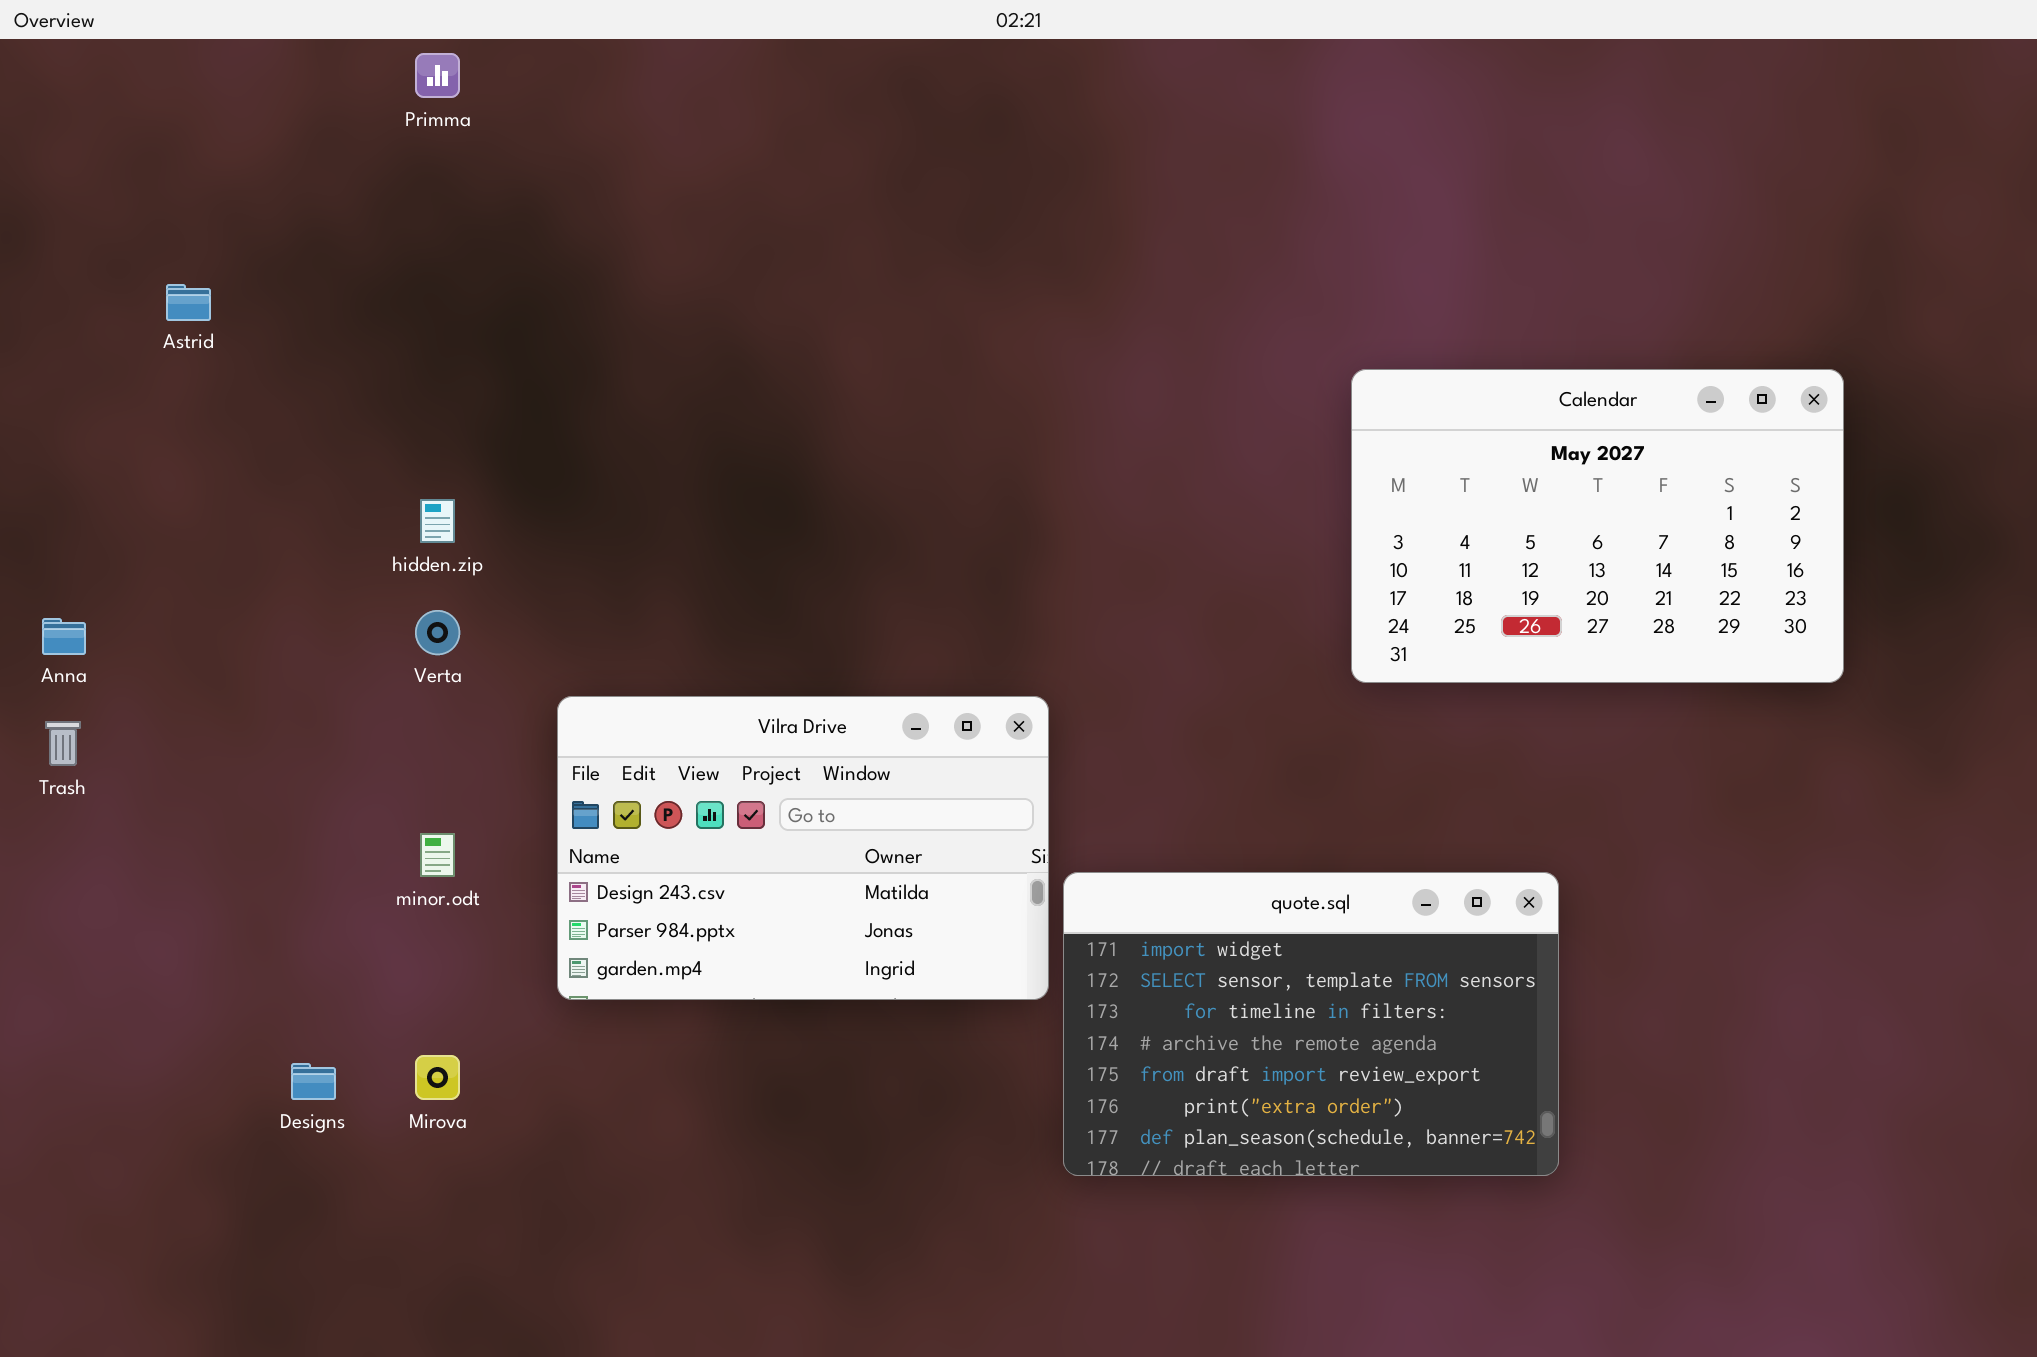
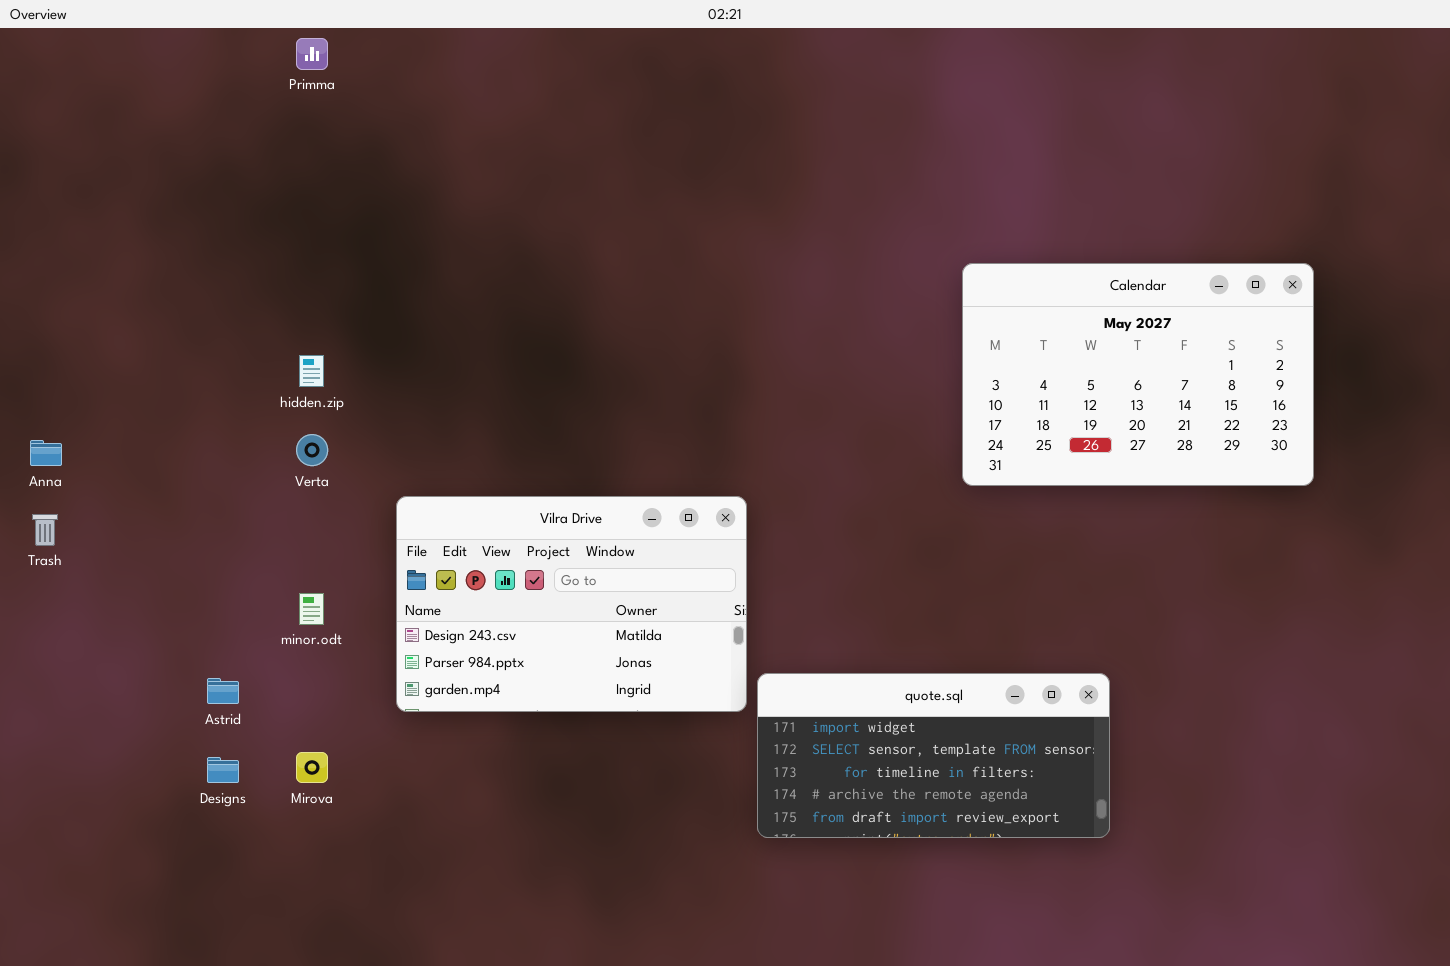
Astrid: [166,284,211,321] -> [207,678,239,704], moved
quote.sql: [1063,872,1559,1176] -> [757,673,1110,838], resized

